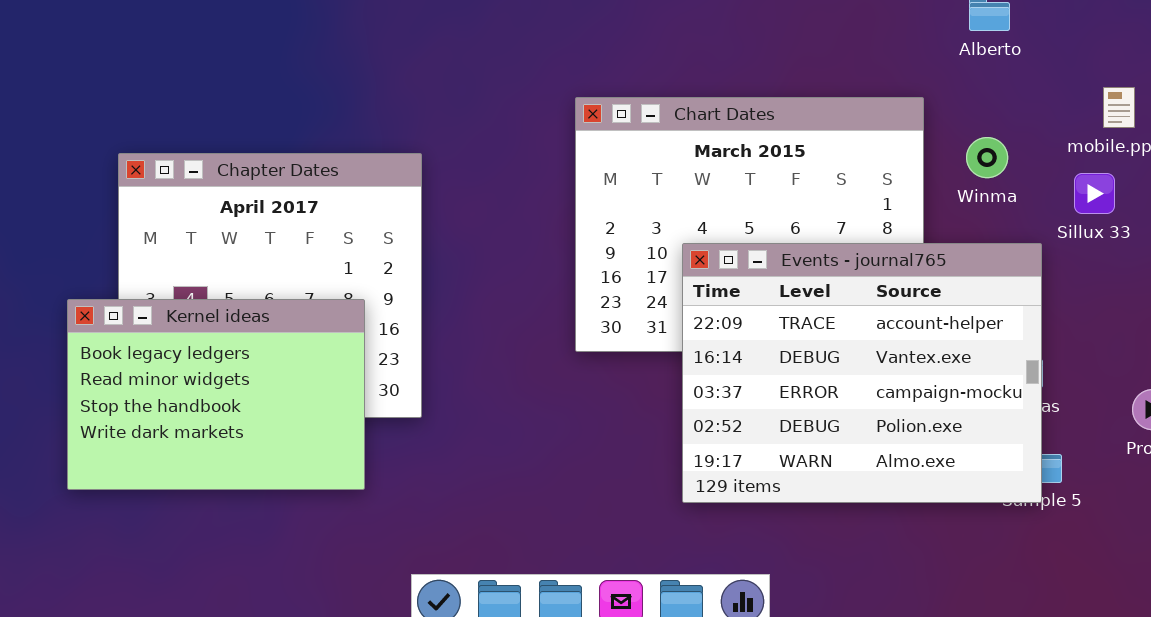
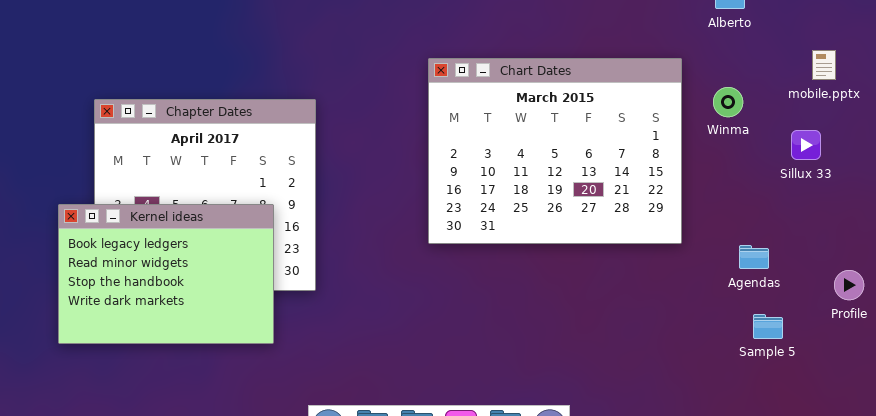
Sillux 33: [1074,173,1115,214] -> [791,130,821,160], moved
Events - journal765: [682,243,1042,503] -> none, closed

